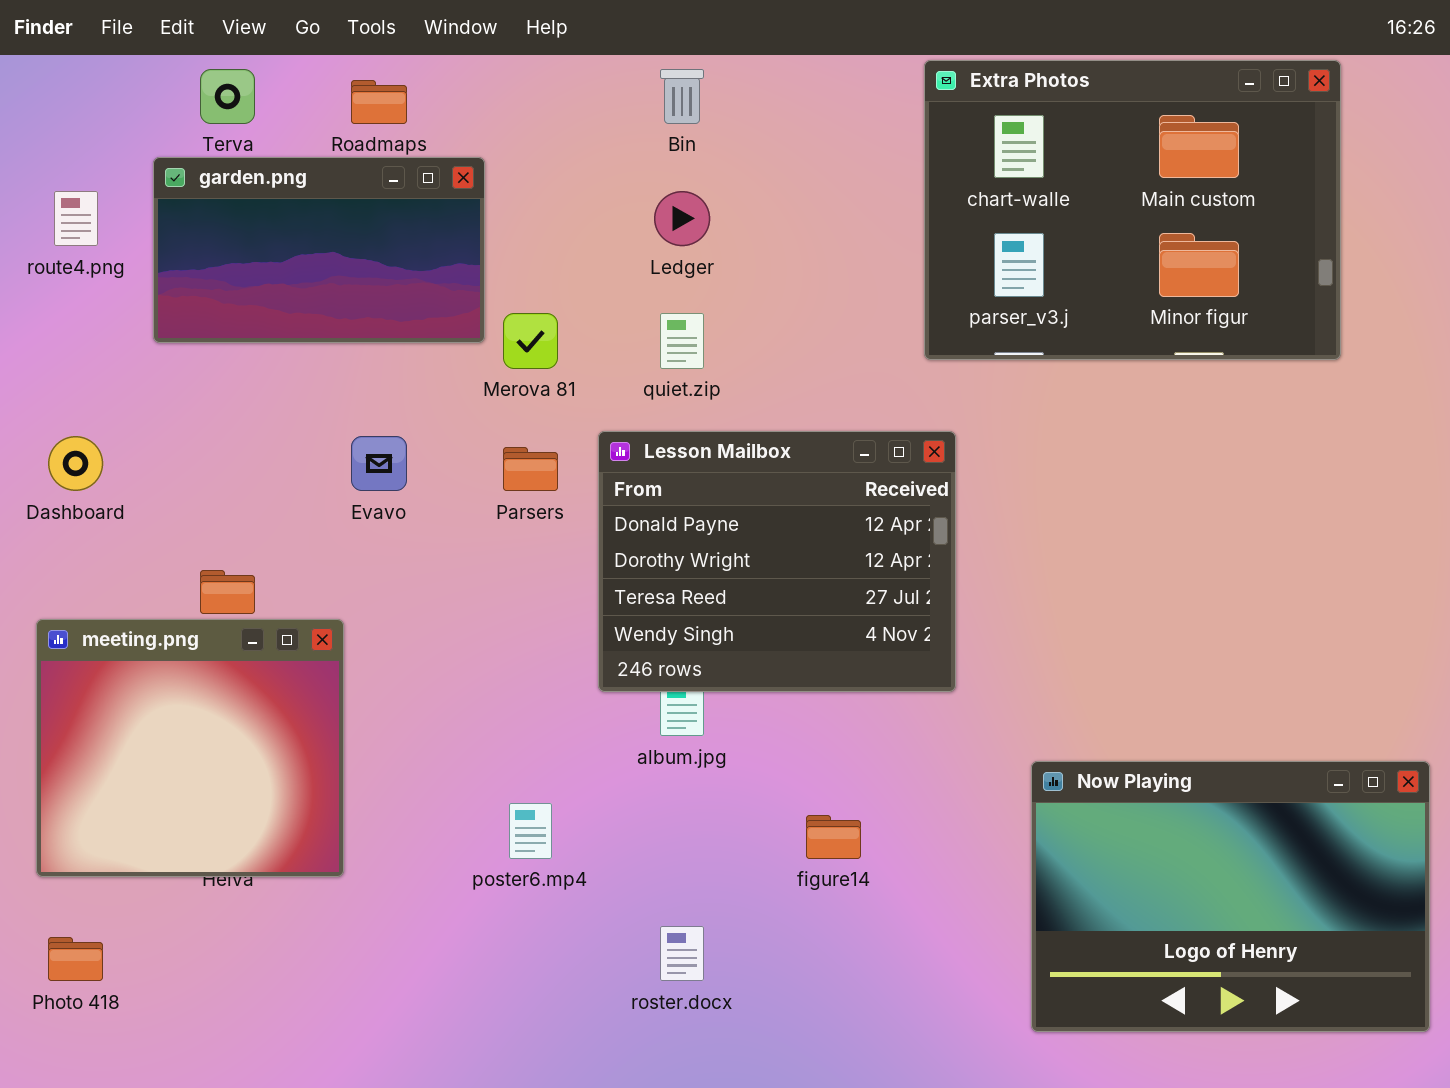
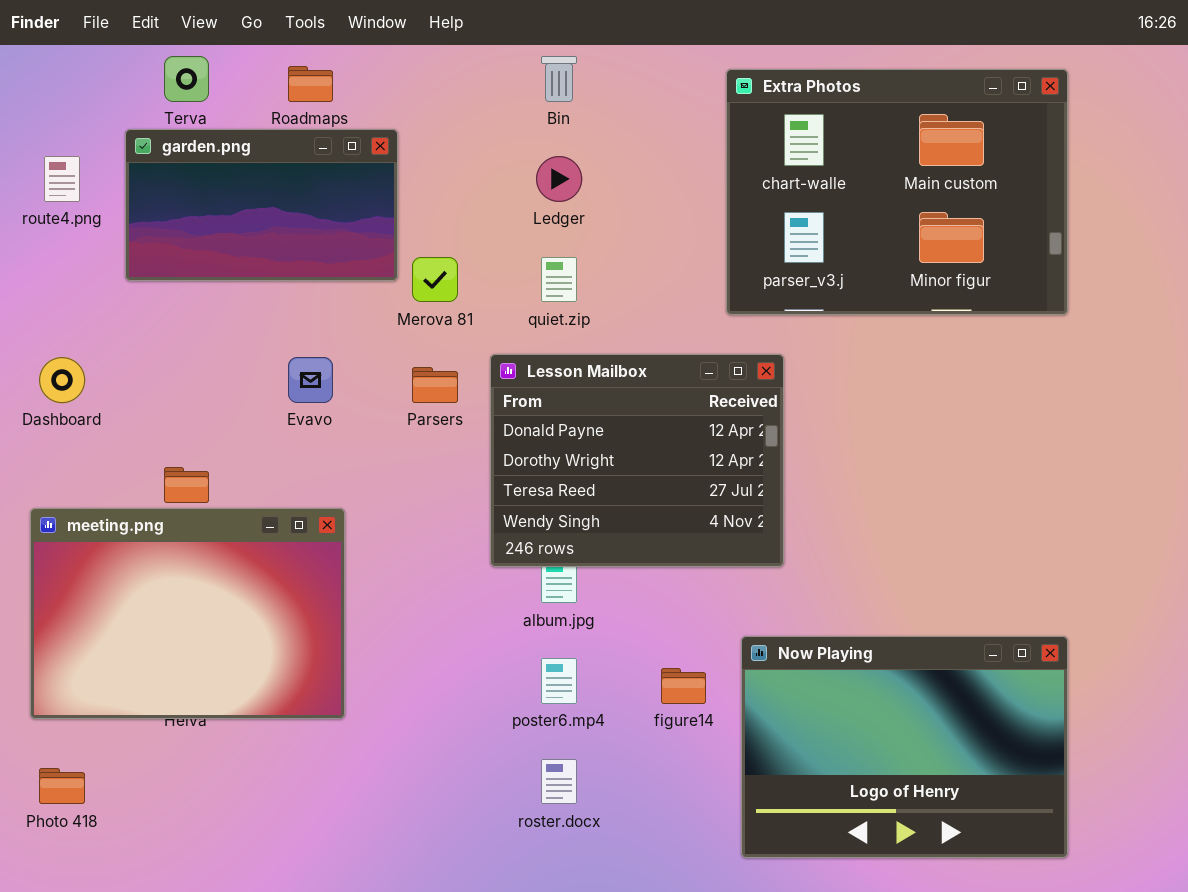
Extra Photos: [924,60,1341,360] -> [726,69,1068,315], moved
meeting.png: [36,619,344,877] -> [30,508,345,719], resized
Now Playing: [1031,761,1430,1032] -> [741,636,1068,858], moved
poster6.mp4: [509,803,552,859] -> [541,658,577,704], moved

